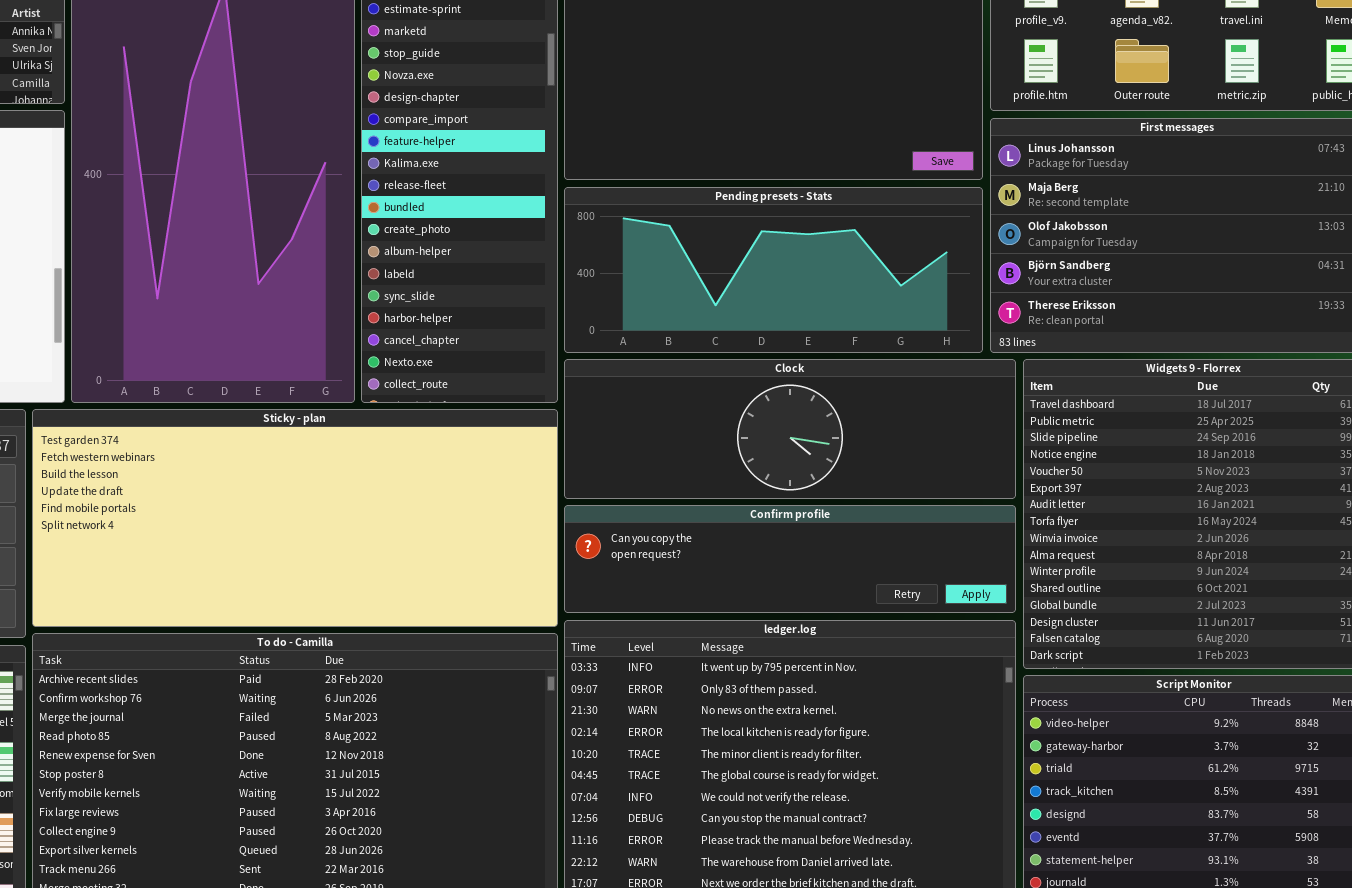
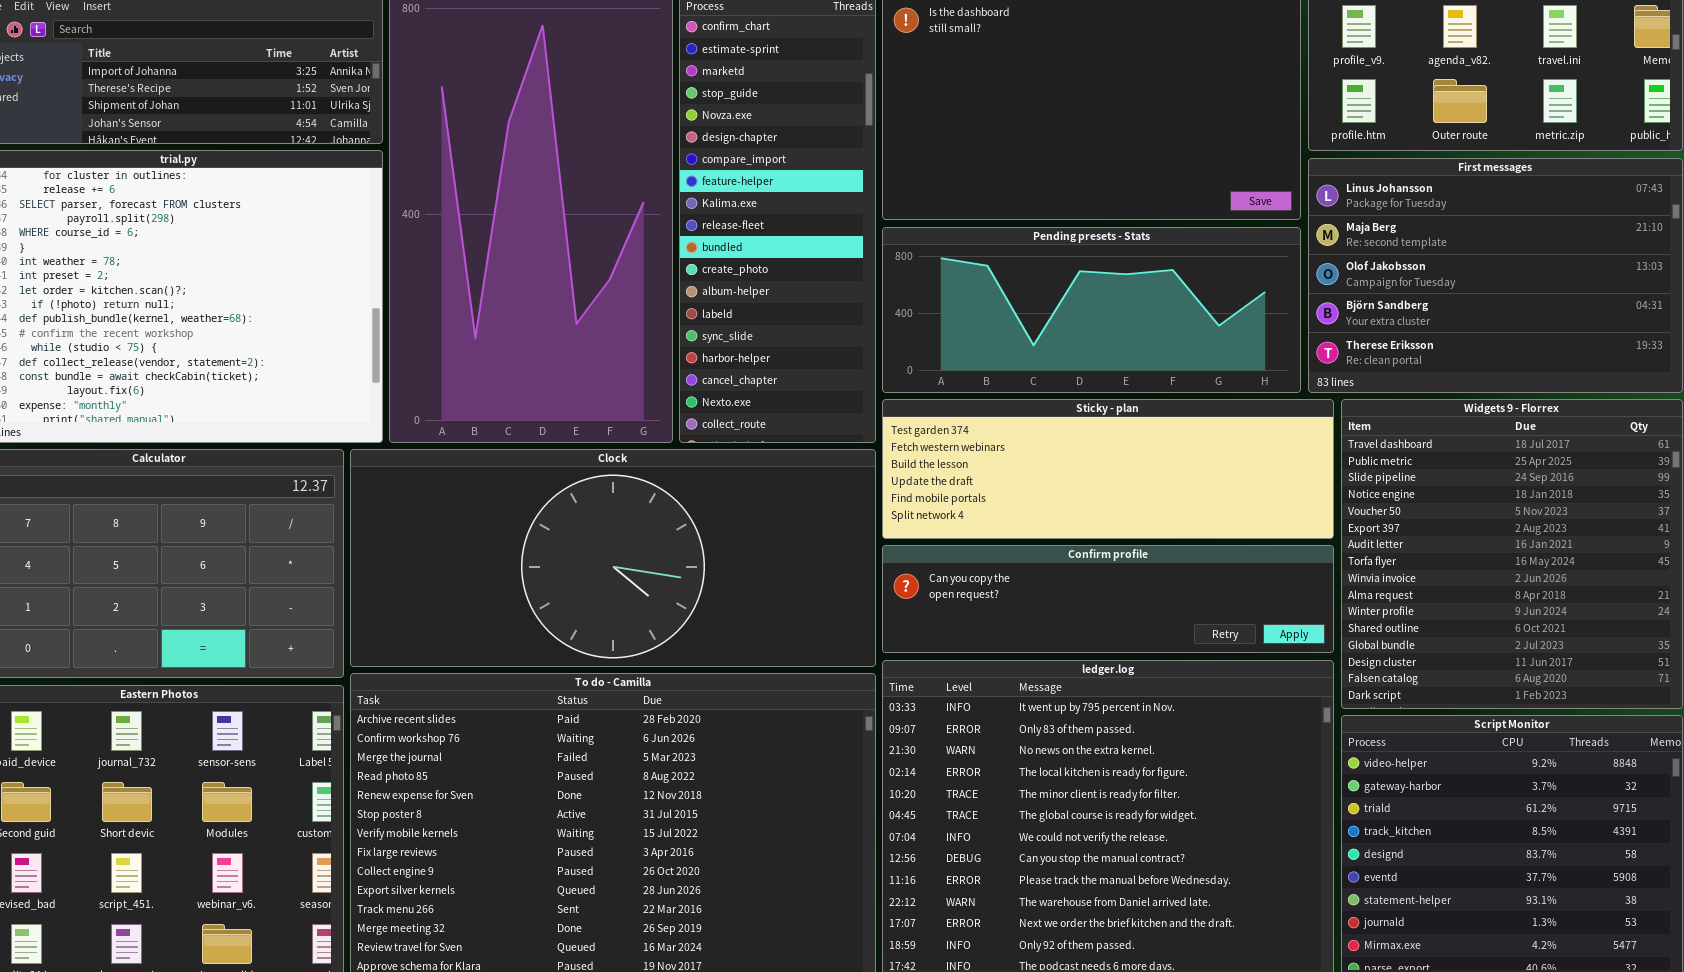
Clock: [564,359,1016,499] -> [350,449,876,667], moved, resized
Sticky - plan: [32,409,558,627] -> [882,399,1334,539], moved, resized

